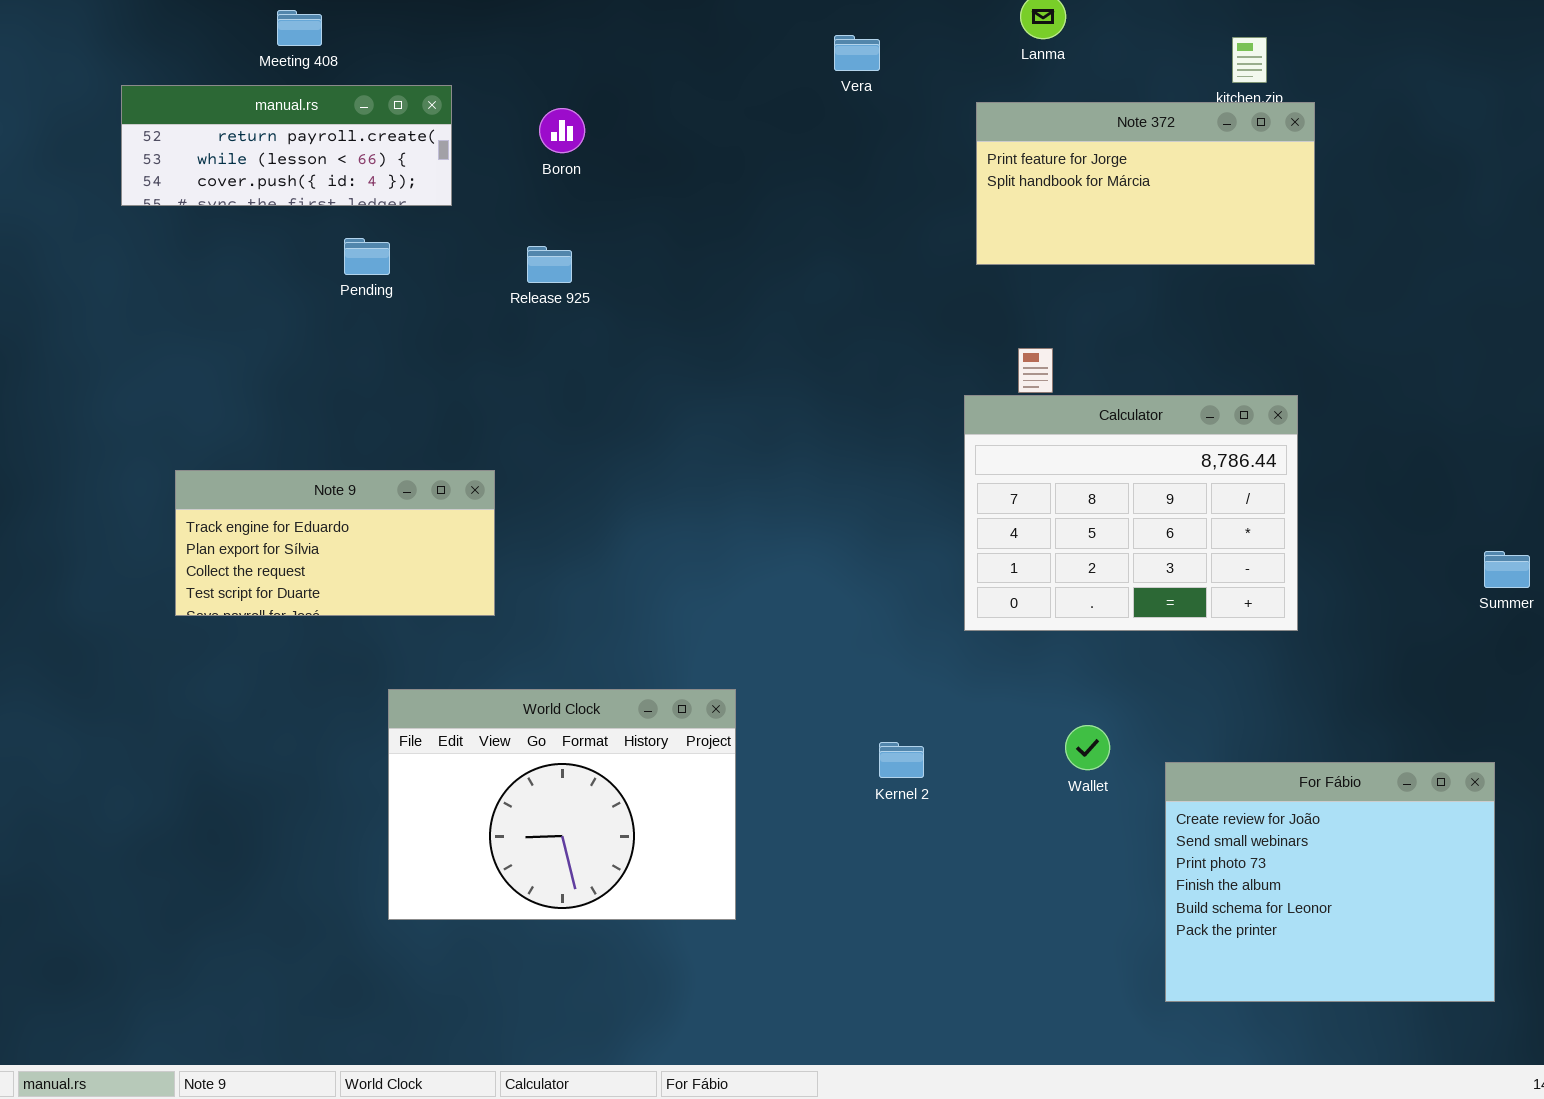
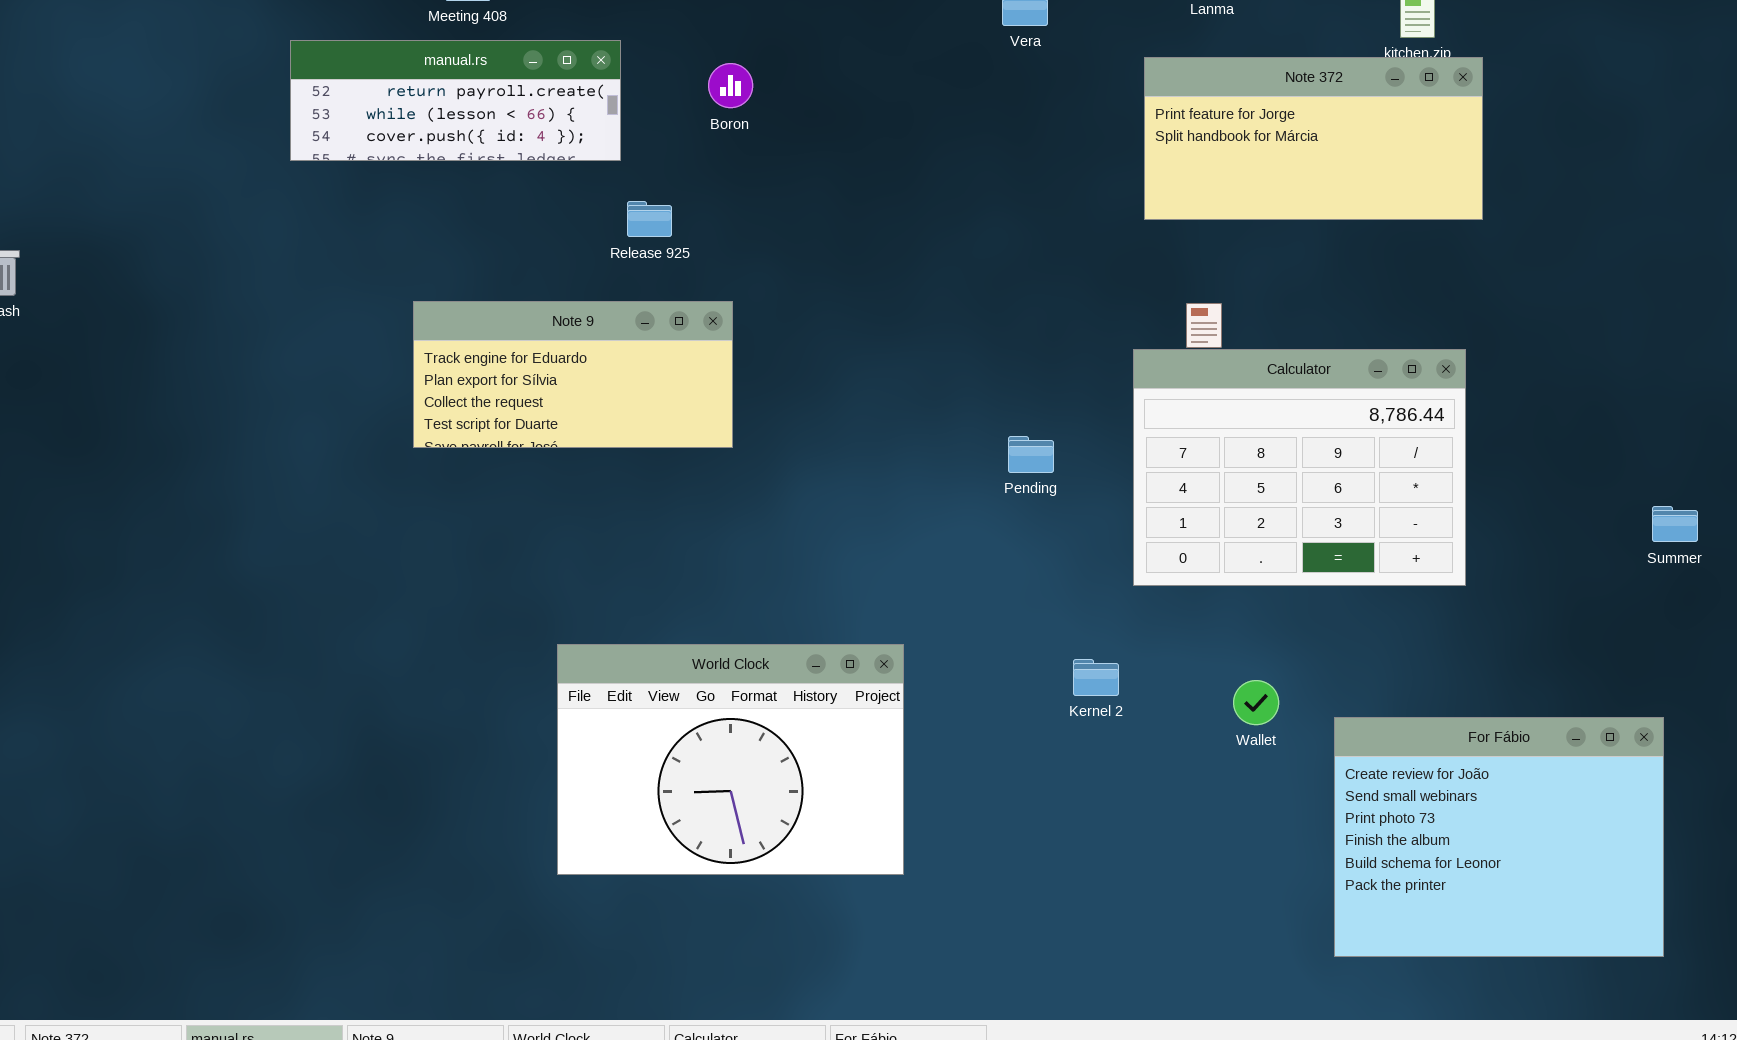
Pending: [344,238,390,275] -> [1008,436,1054,473], moved
Release 925: [527,246,572,283] -> [627,201,672,237], moved
Note 9: [175,470,495,616] -> [413,301,733,448], moved
Kernel 2: [879,742,924,778] -> [1073,659,1119,696], moved

